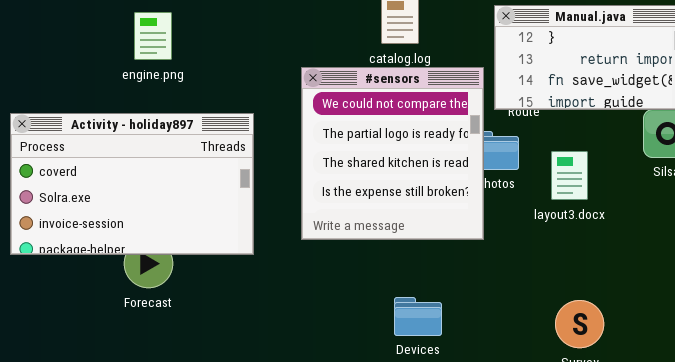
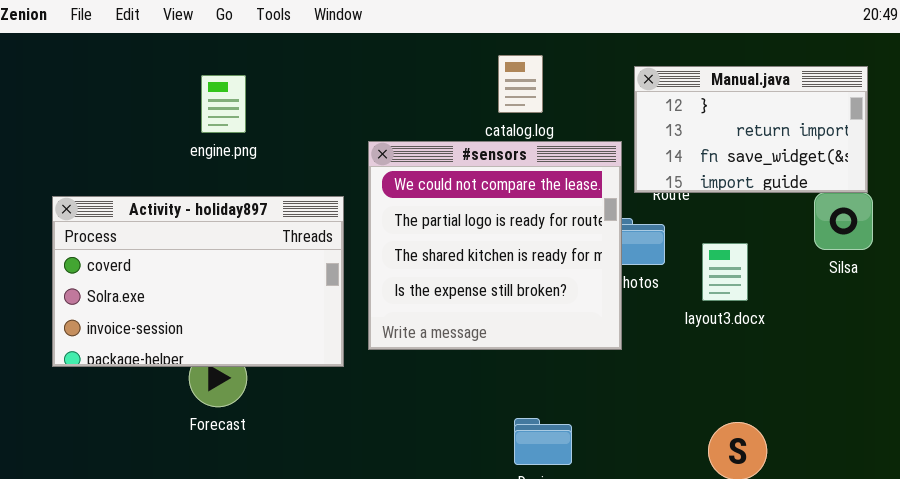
#sensors: [301,67,484,240] -> [368,141,622,350], resized

